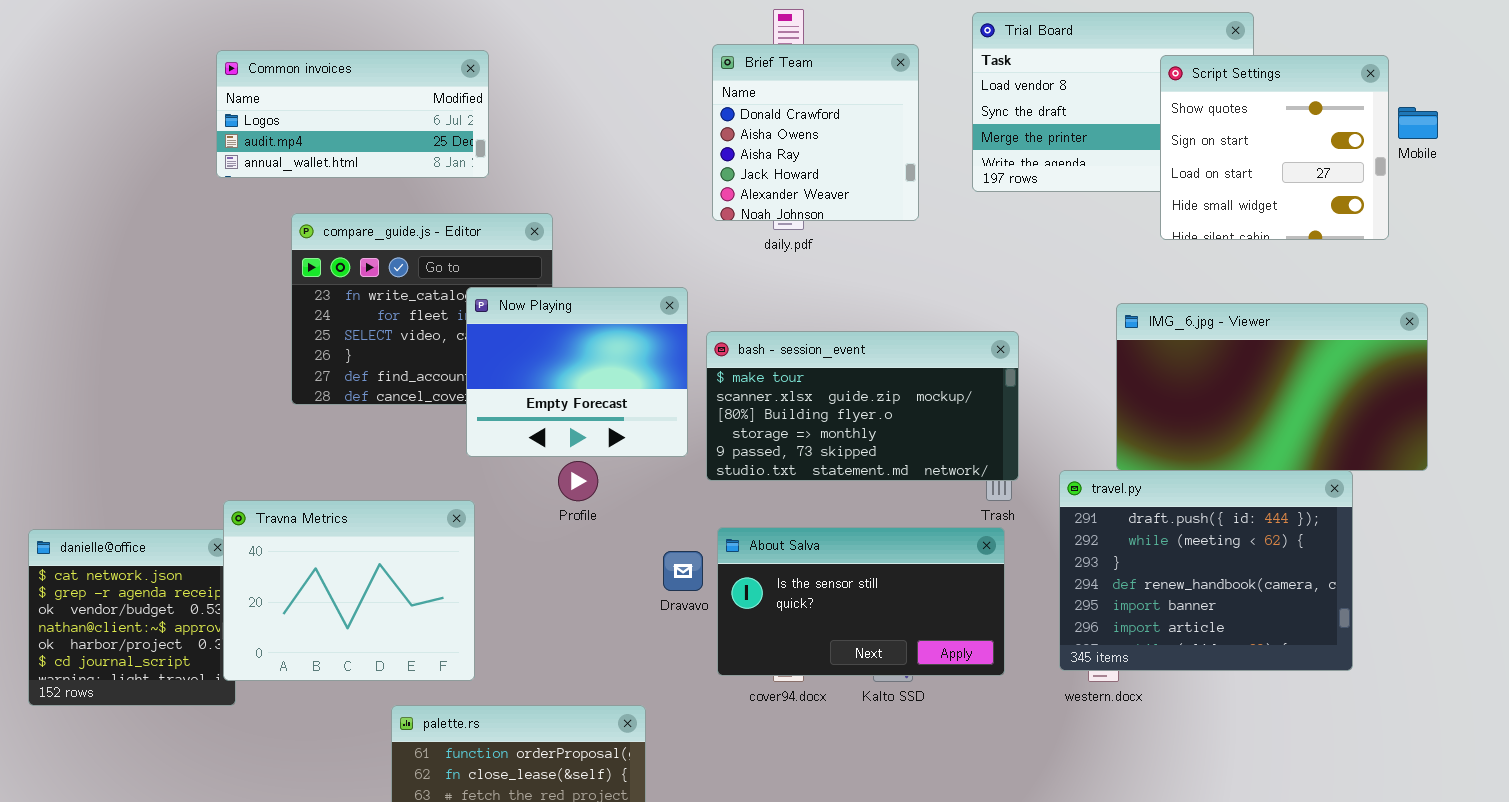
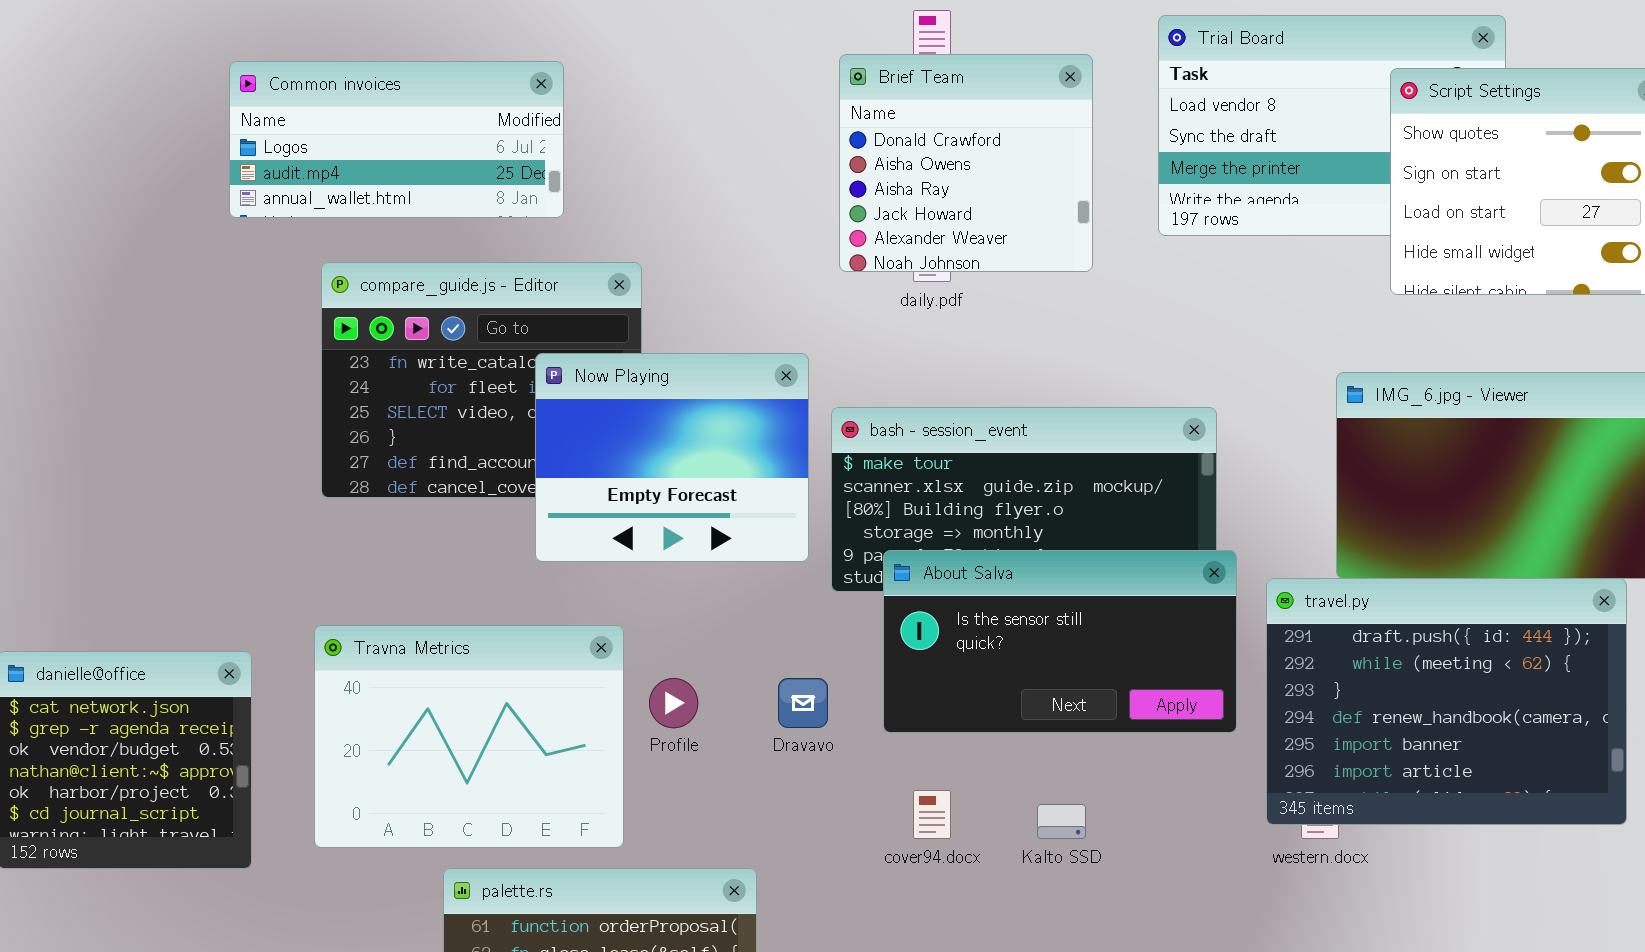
Profile: [558,461,598,501] -> [649,678,698,728], moved
Travna Metrics: [223,500,475,681] -> [314,625,624,848], moved
About Salva: [717,527,1005,676] -> [883,550,1237,733], moved

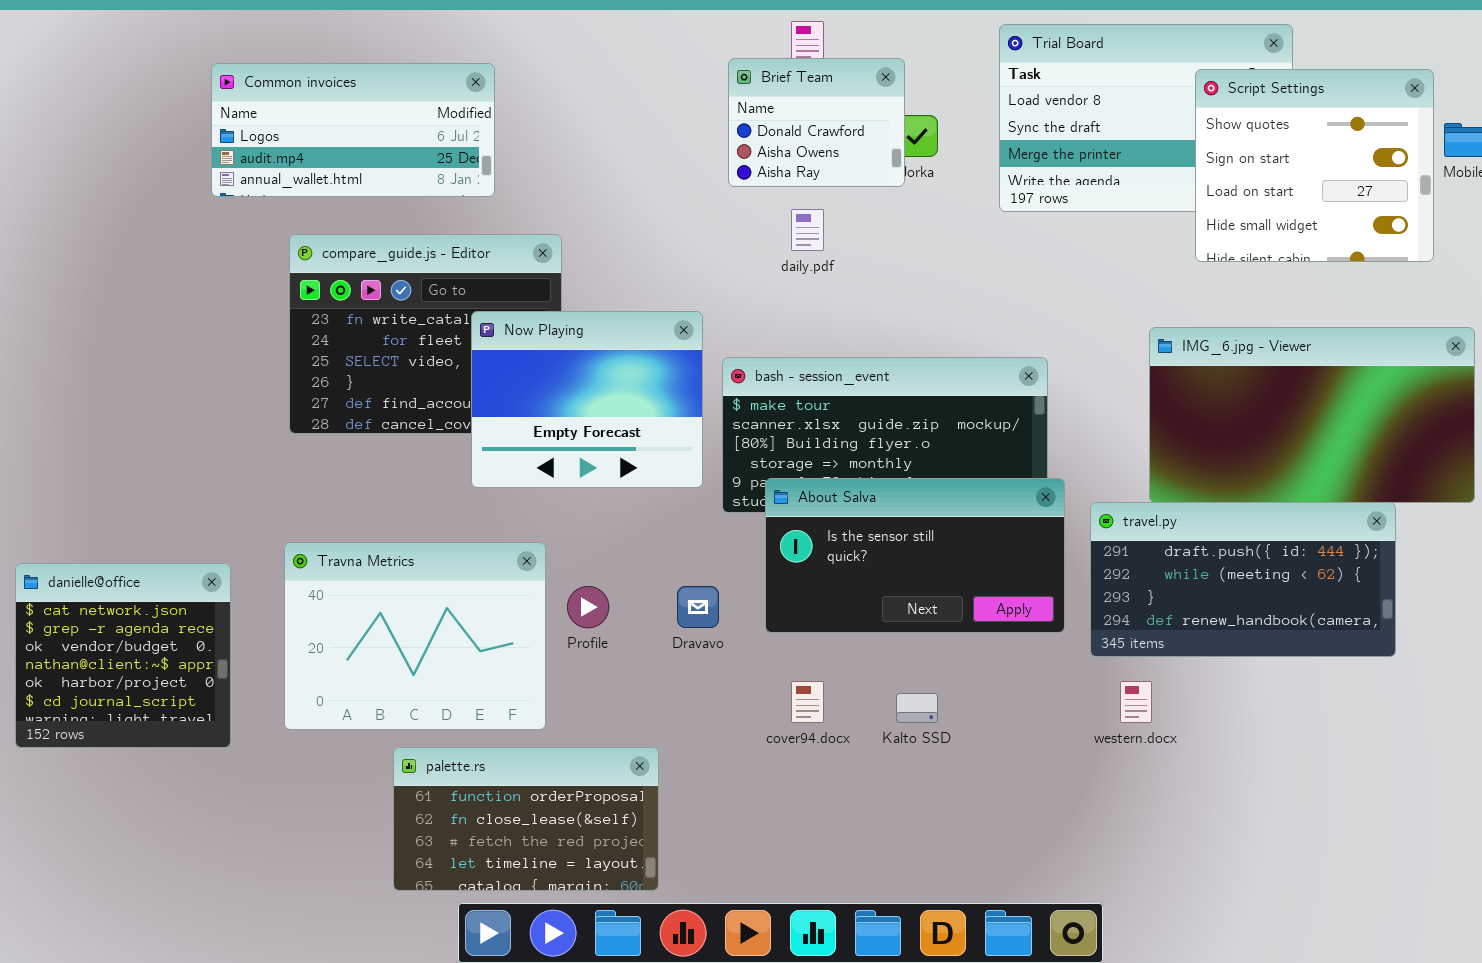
Brief Team: [839,54,1093,272] -> [728,58,905,187], resized
travel.py: [1266,578,1627,825] -> [1090,502,1396,657], resized

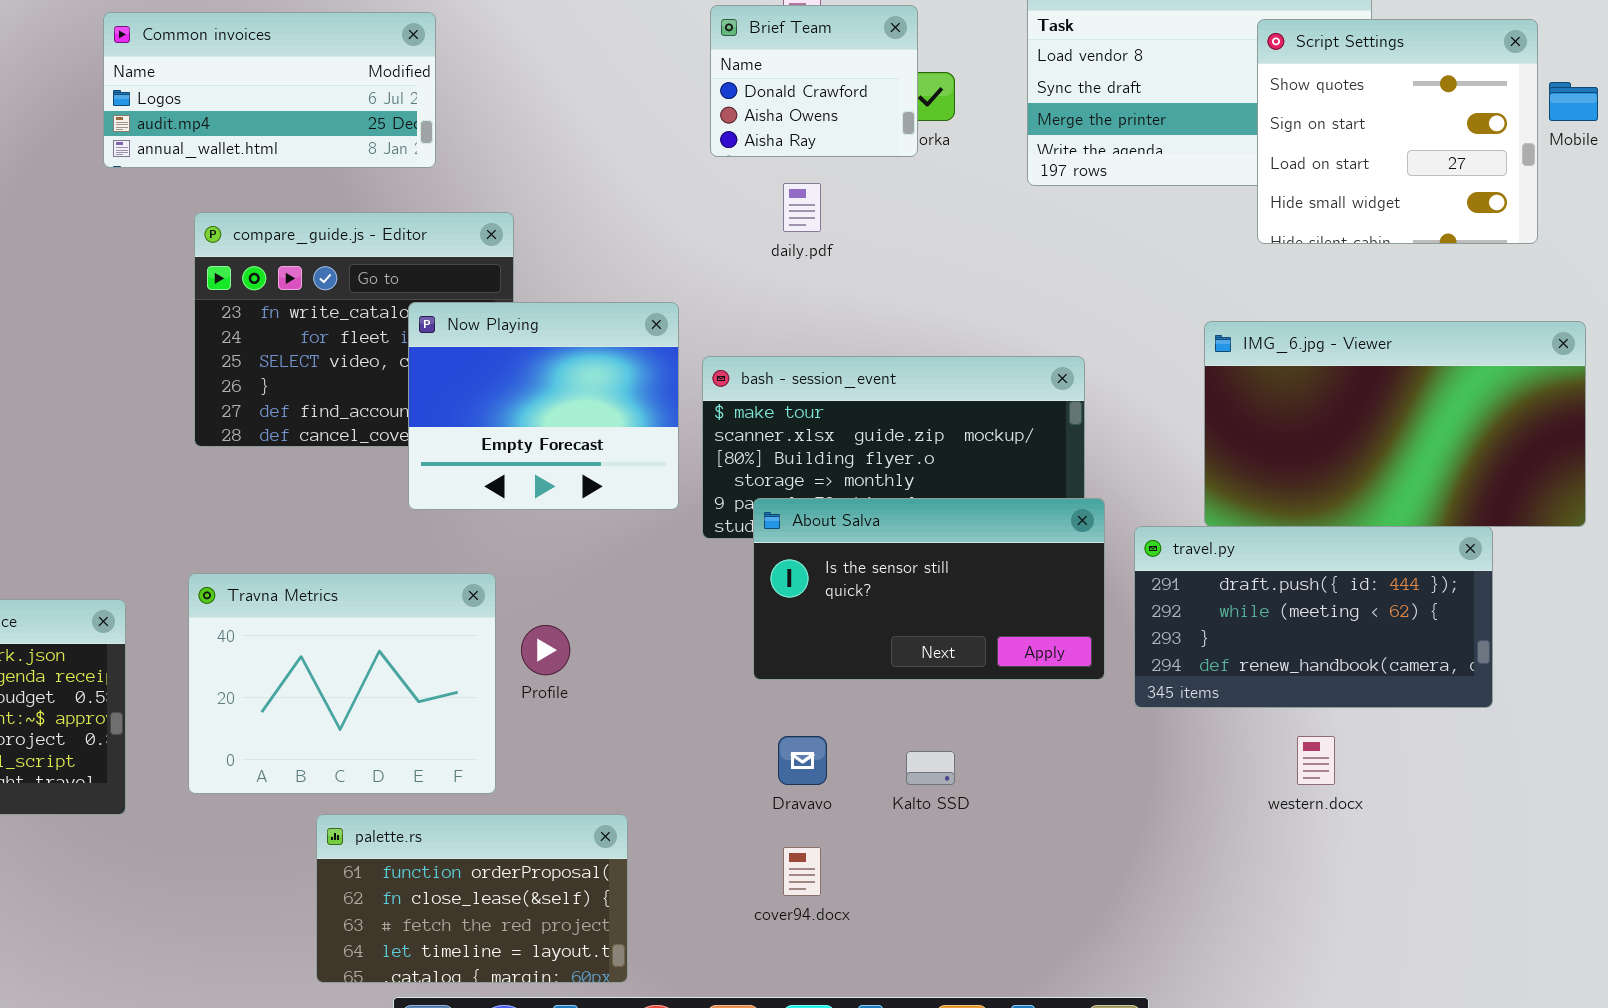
Dravavo: [677,586,719,628] -> [778,736,827,785], moved
cover94.docx: [791,681,824,723] -> [783,847,821,896], moved
western.docx: [1120,681,1152,723] -> [1297,736,1335,785], moved

